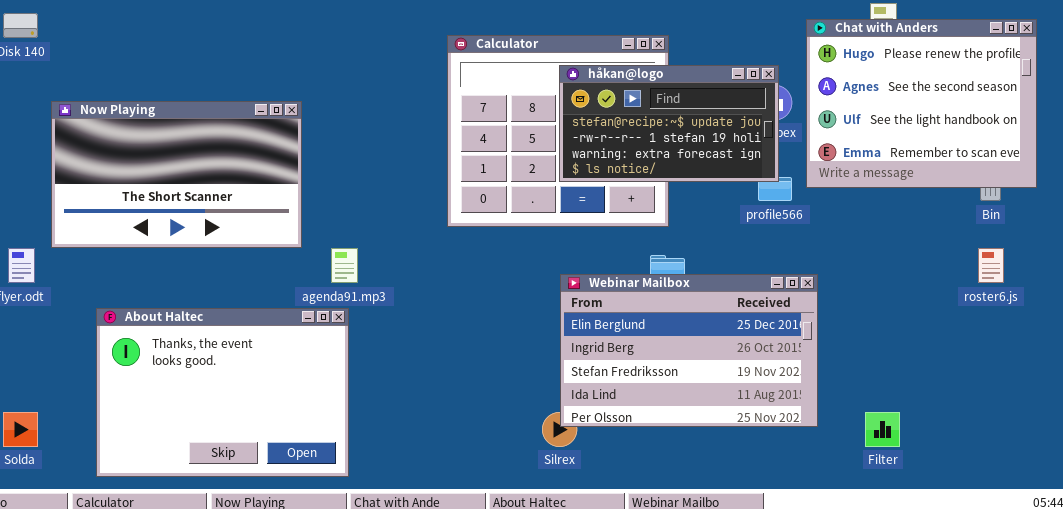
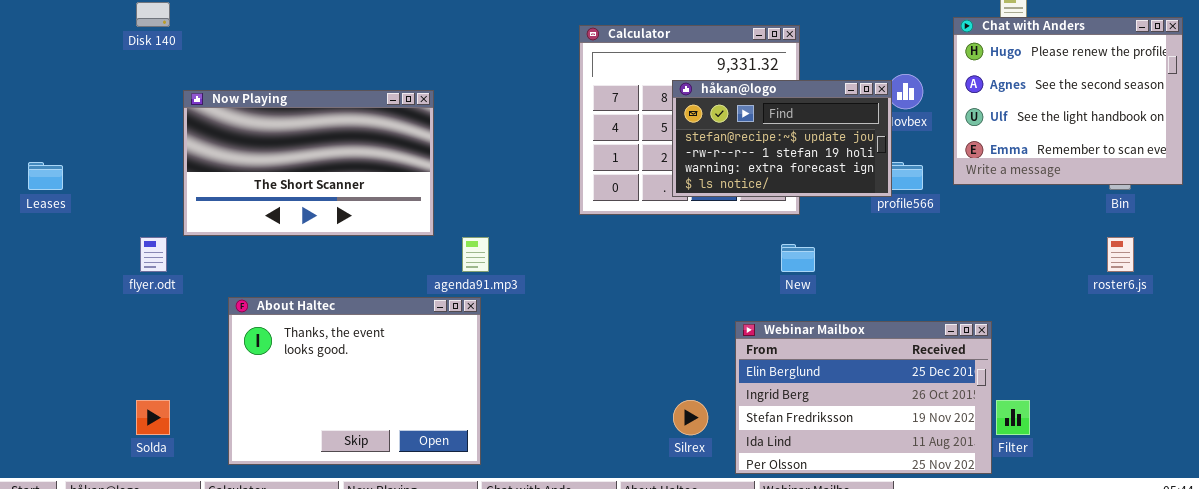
Chat with Anders: [806,19,1037,188] -> [953,17,1183,185], moved
håkan@logo: [559,65,779,182] -> [672,80,892,197], moved
Webinar Mailbox: [560,274,818,427] -> [735,321,992,474], moved

